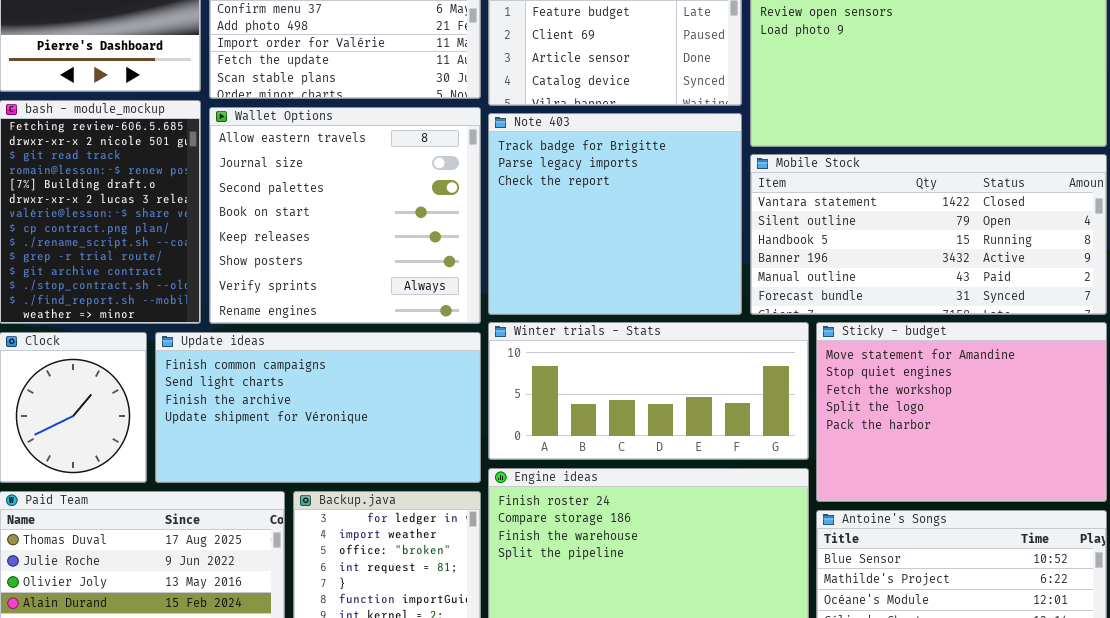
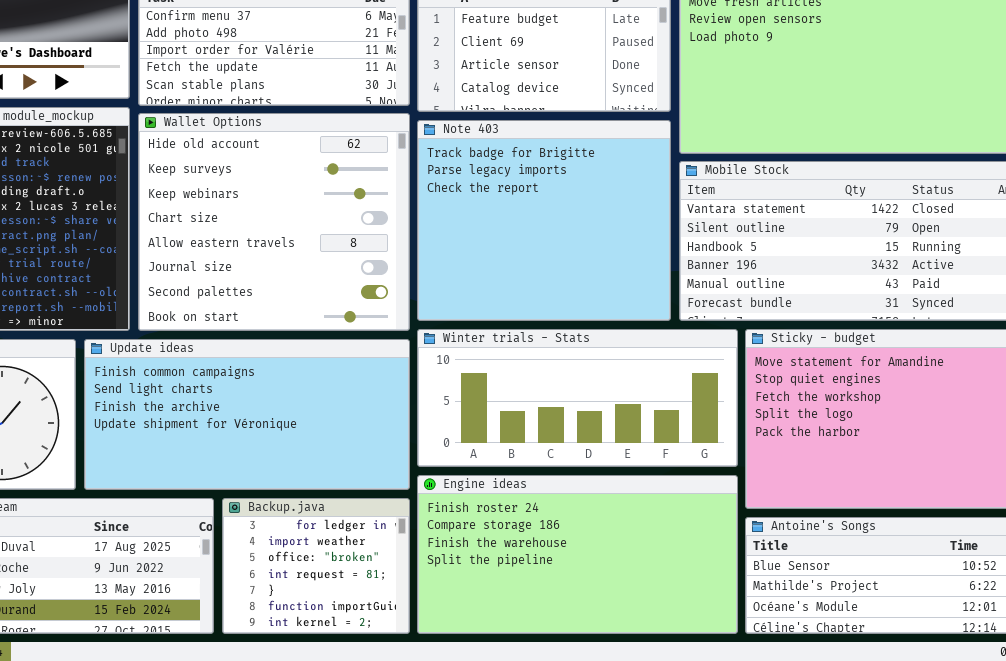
Wallet Options: [209,107,481,324] -> [138,113,410,331], scrolled up 4 rows

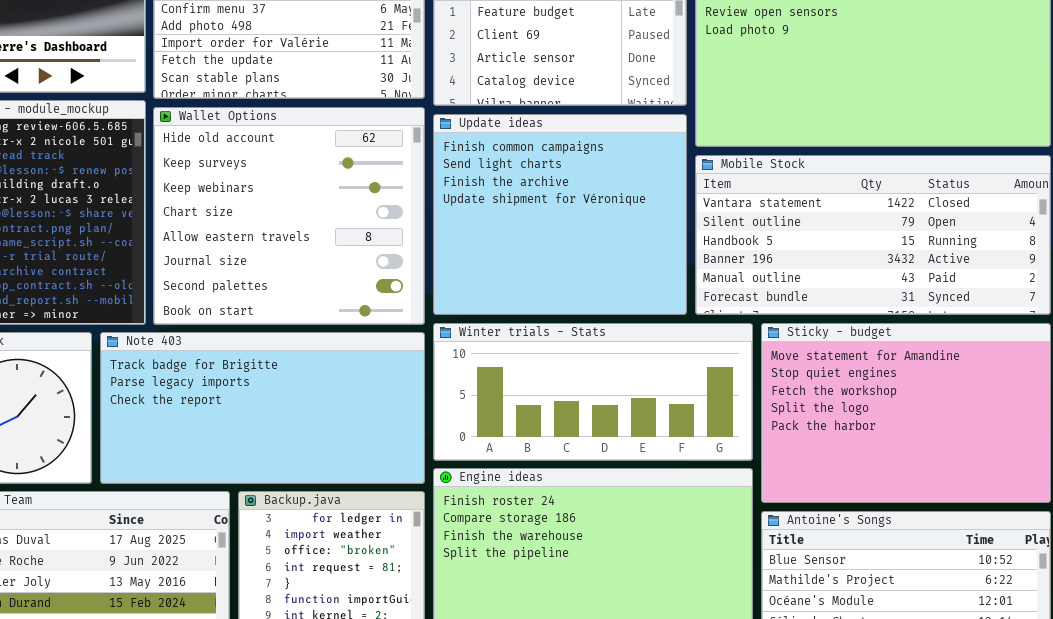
Note 403: [417,120,671,321] -> [100,332,425,484], moved, resized
Update ideas: [84,339,410,490] -> [433,114,687,315], moved, resized

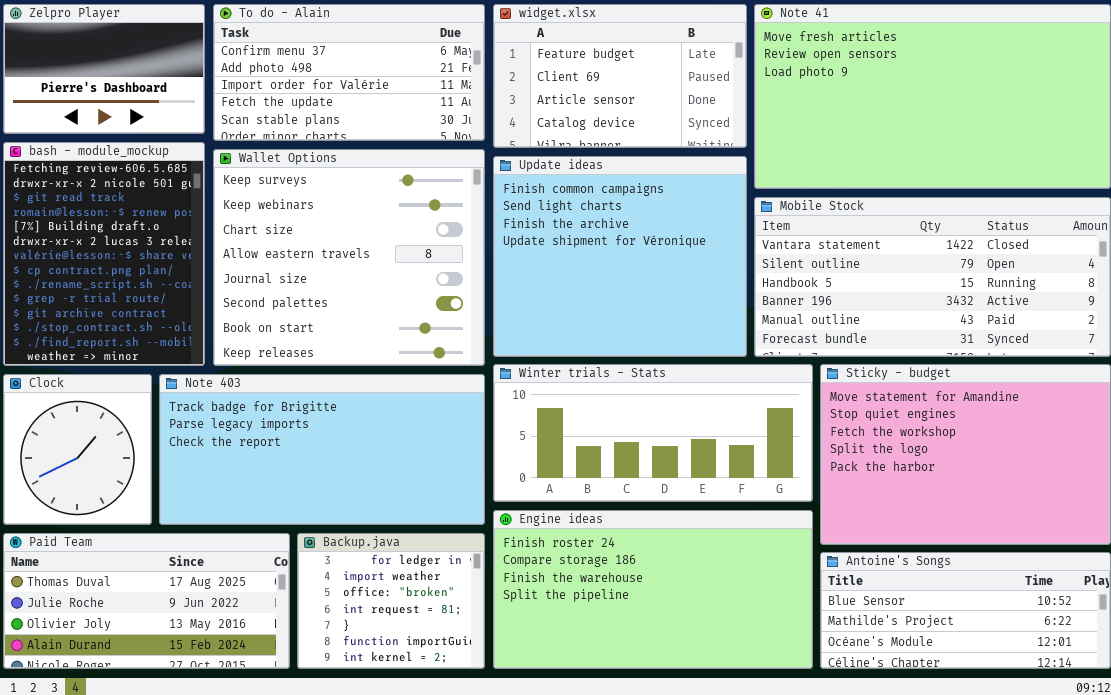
Wallet Options: [153,107,425,325] -> [213,149,485,366], scrolled down 1 row

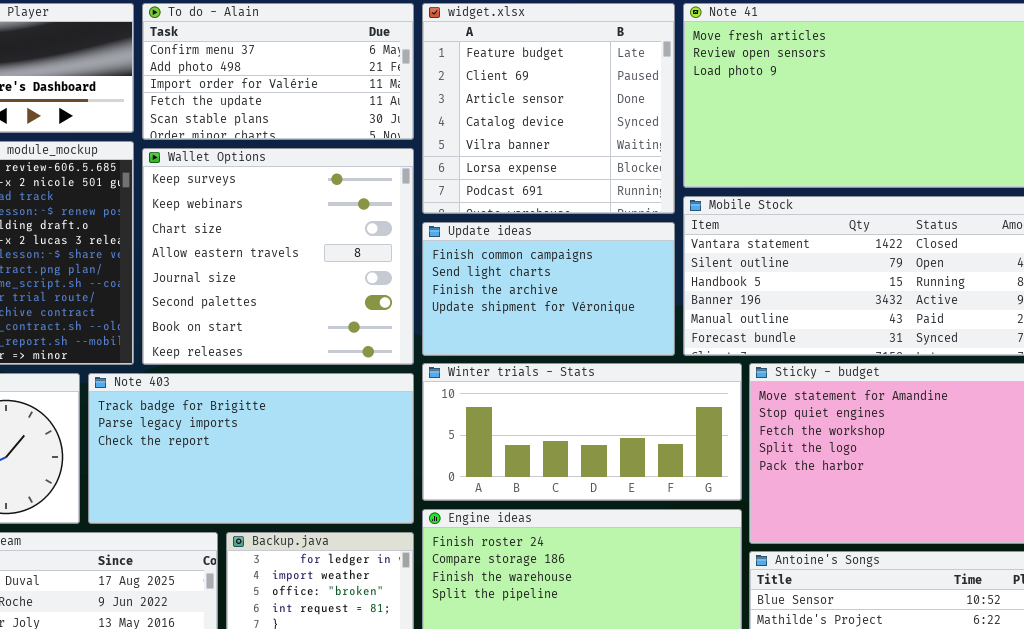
widget.xlsx: [493,4,747,148] -> [422,3,675,214], resized
Update ideas: [493,156,747,357] -> [422,222,675,356], resized

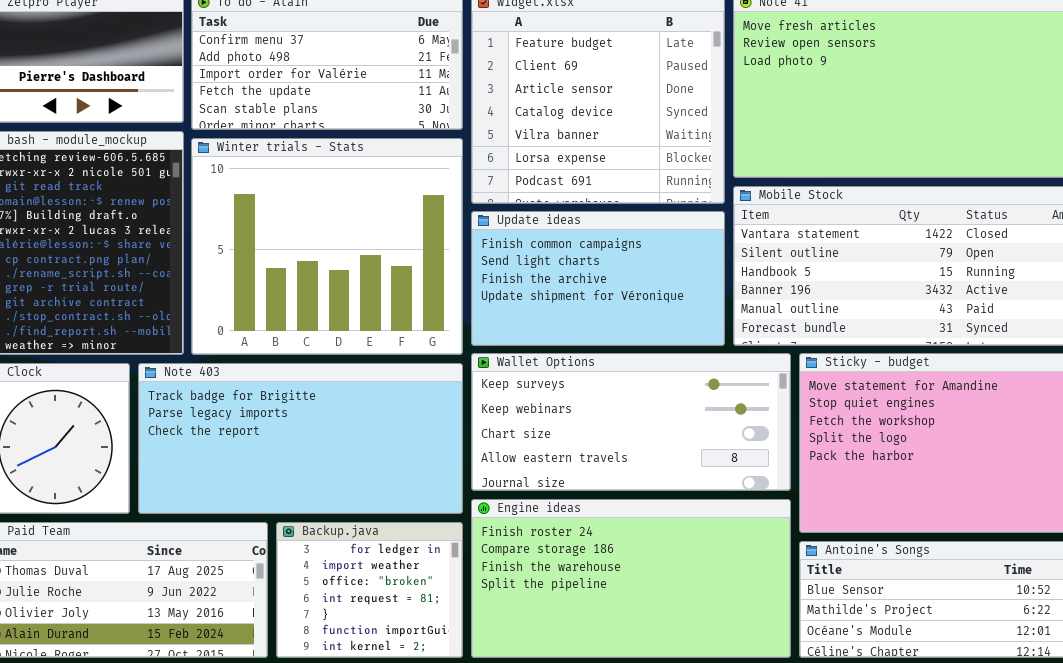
Wallet Options: [142,148,414,365] -> [471,353,791,491], moved, resized
Winter trials - Stats: [422,363,742,501] -> [191,138,463,355], moved, resized

